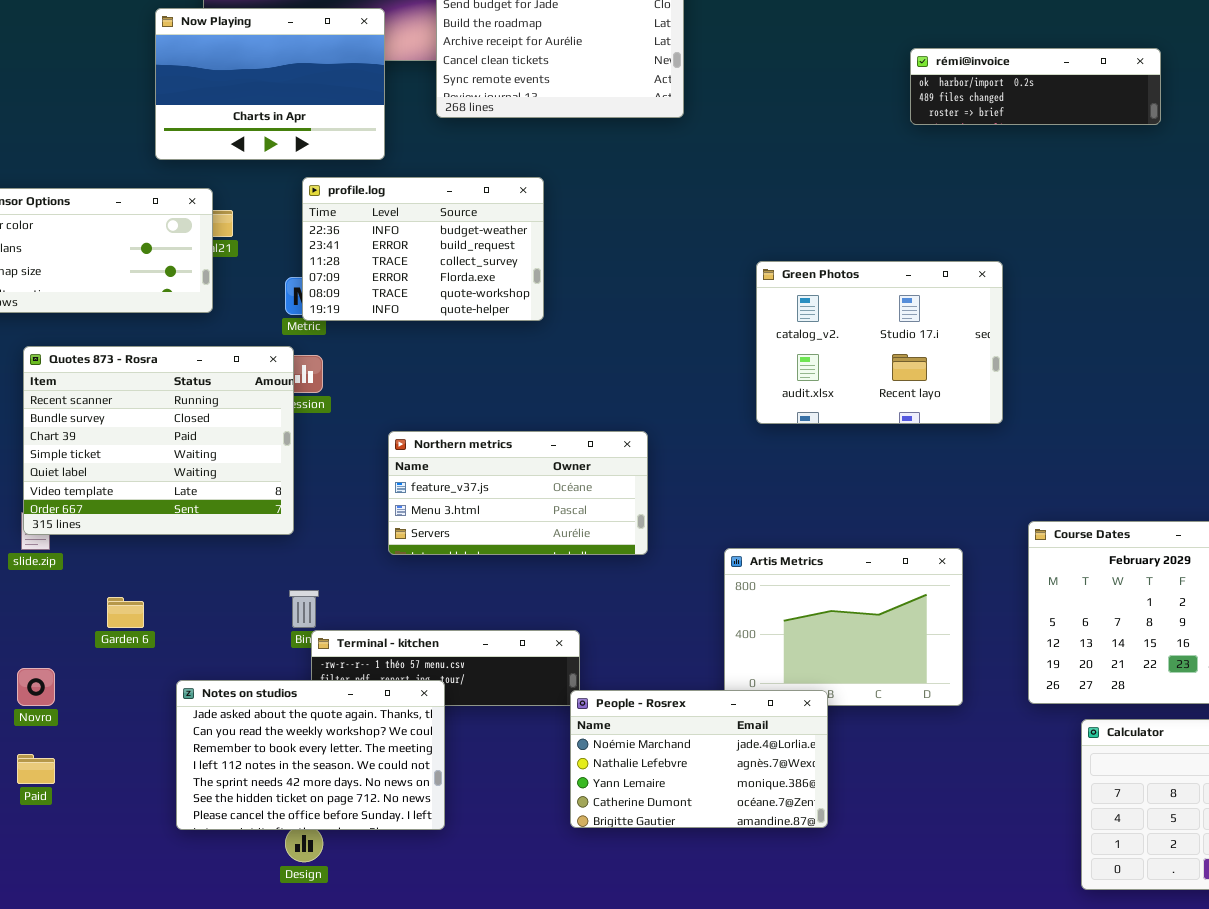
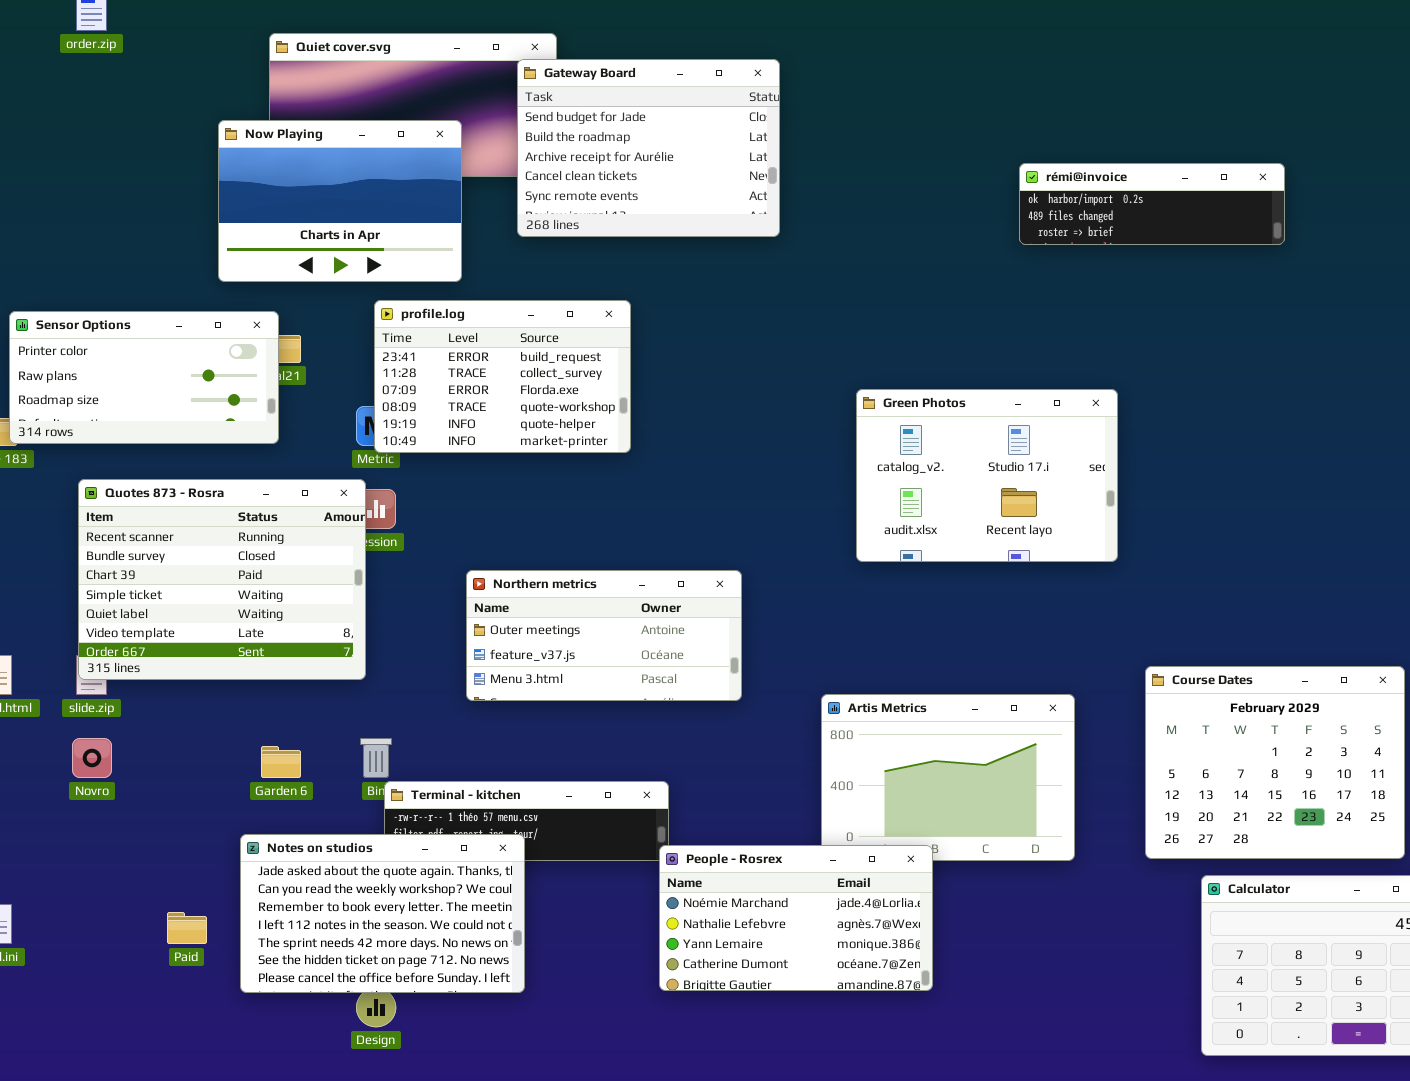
profile.log: [302,177,544,321] -> [374,300,631,453], scrolled down 1 row
Northern metrics: [388,431,648,555] -> [466,570,742,701], scrolled up 1 row
Garden 6: [107,597,144,628] -> [261,746,301,778], moved
Novro: [17,668,55,706] -> [72,738,112,778], moved
Paid: [17,754,55,784] -> [167,912,207,944], moved

